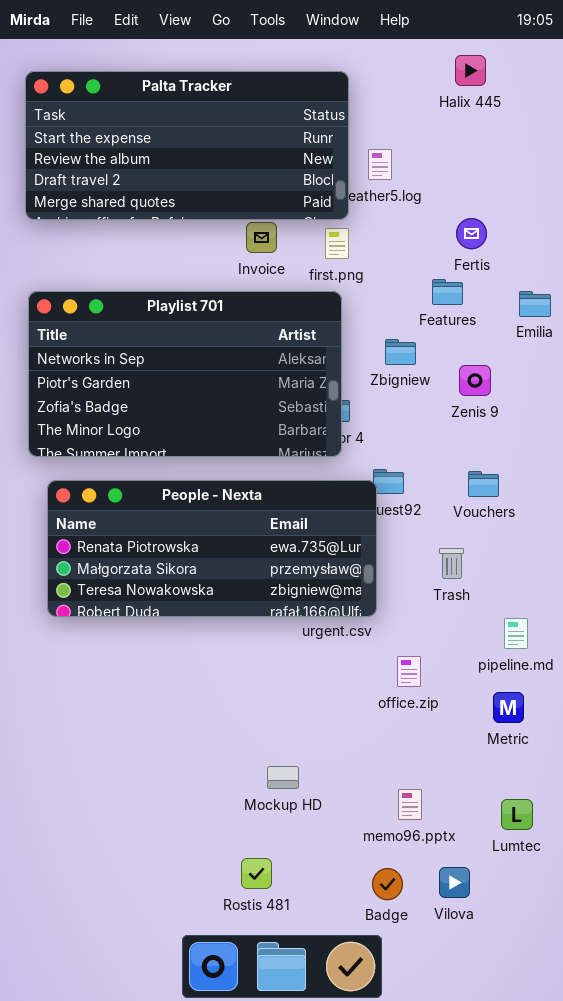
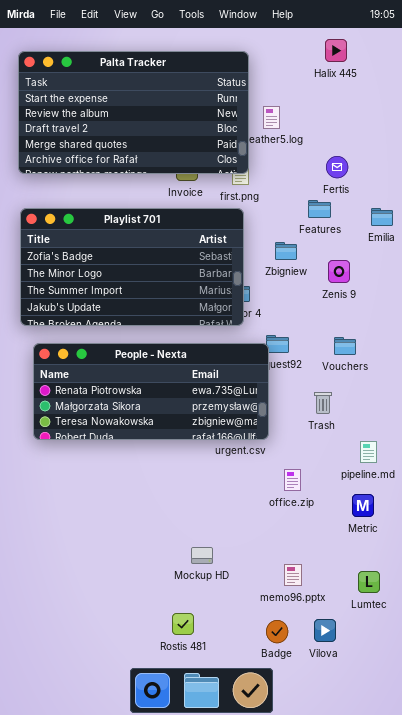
Palta Tracker: [25,71,349,220] -> [18,51,249,174], resized
Playlist 701: [28,291,342,457] -> [20,208,244,326], scrolled down 2 rows

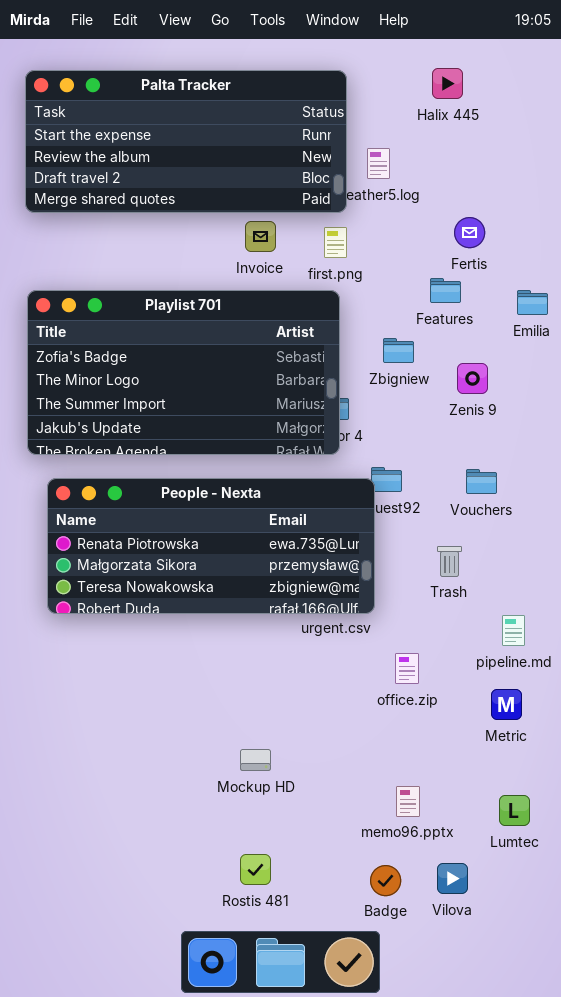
Halix 445: [325,39,347,62] -> [432,68,463,99], moved
Palta Tracker: [18,51,249,174] -> [25,70,347,213], resized
Mockup HD: [191,547,213,564] -> [240,749,271,771], moved

